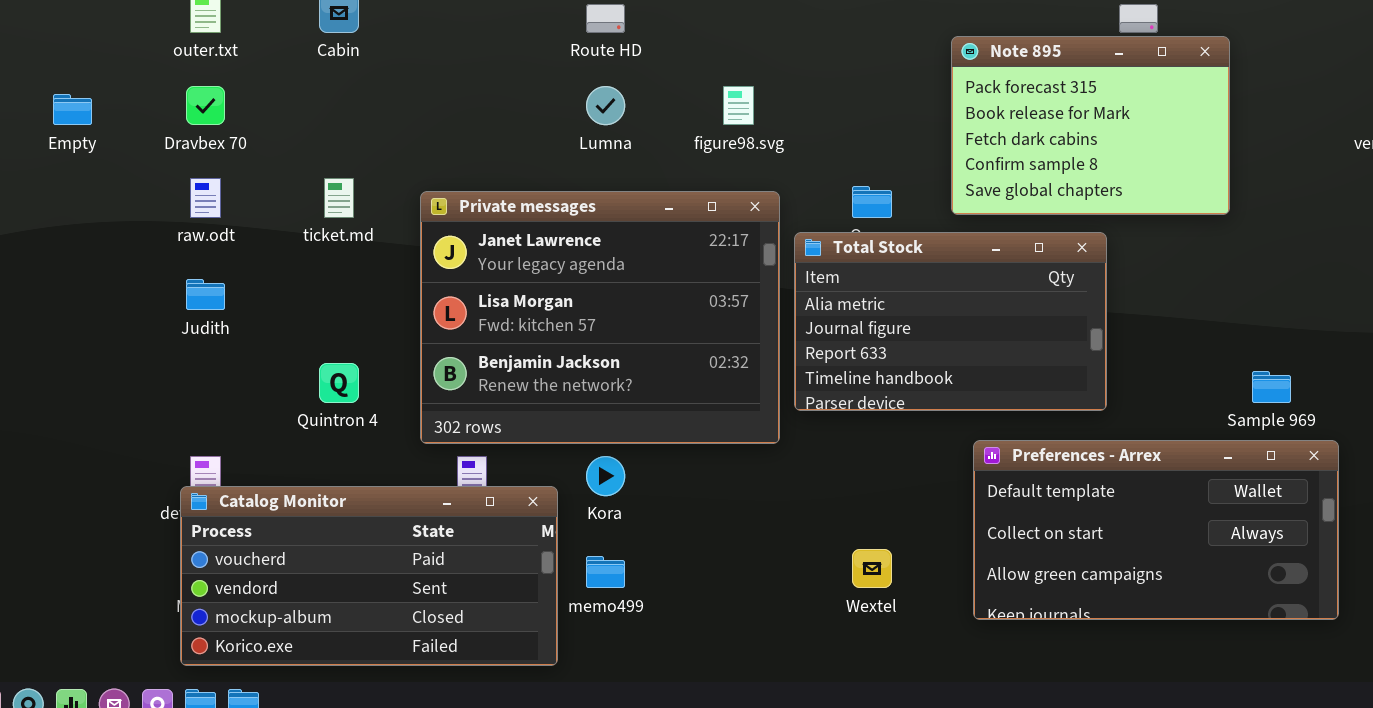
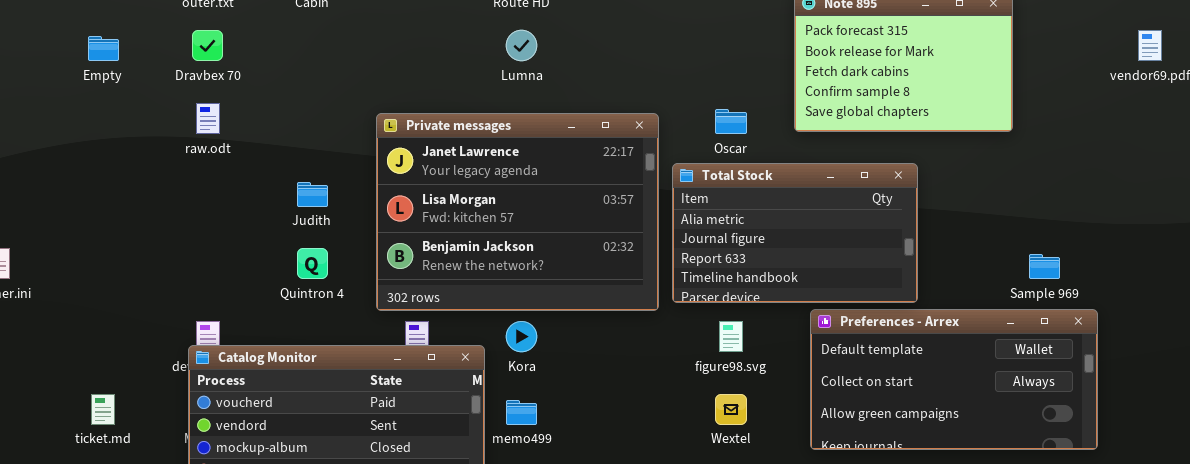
figure98.svg: [723,86,754,125] -> [719,321,743,352], moved
ticket.md: [324,178,354,218] -> [91,394,115,425], moved
Total Stock: [794,232,1107,411] -> [672,163,918,303], moved
Judith: [186,279,225,310] -> [297,182,328,207], moved

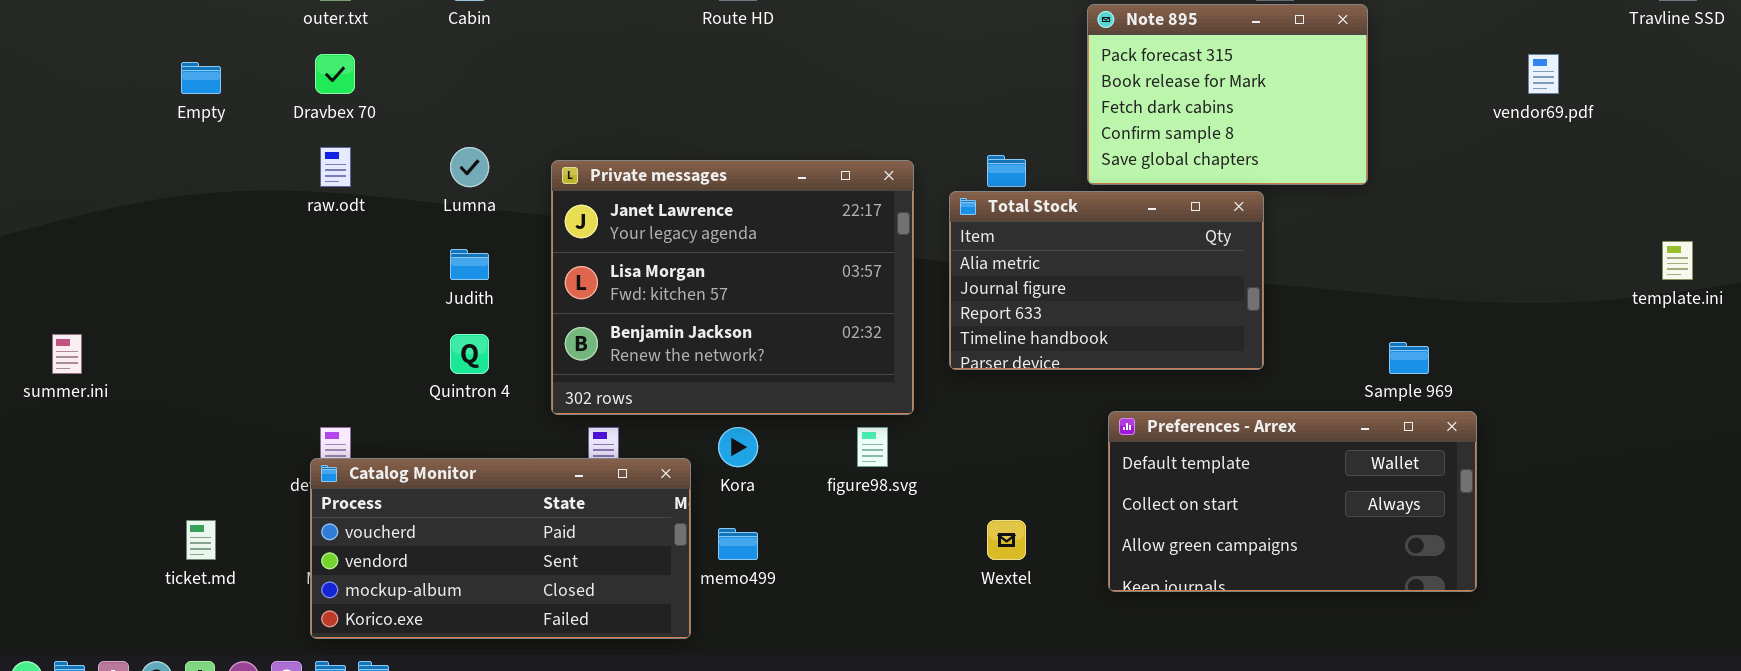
Lumna: [506,30,537,61] -> [450,147,489,187], moved
Total Stock: [672,163,918,303] -> [949,191,1264,370], moved
figure98.svg: [719,321,743,352] -> [857,427,888,467], moved

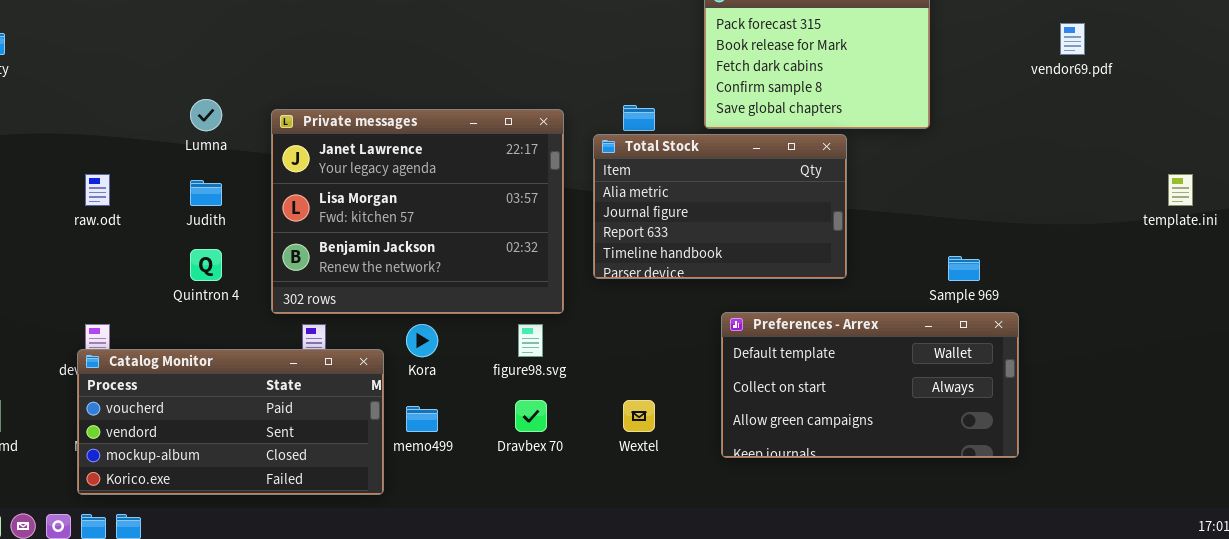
Dravbex 70: [315,54,355,94] -> [515,400,547,432], moved
raw.odt: [320,147,351,187] -> [85,174,110,206], moved

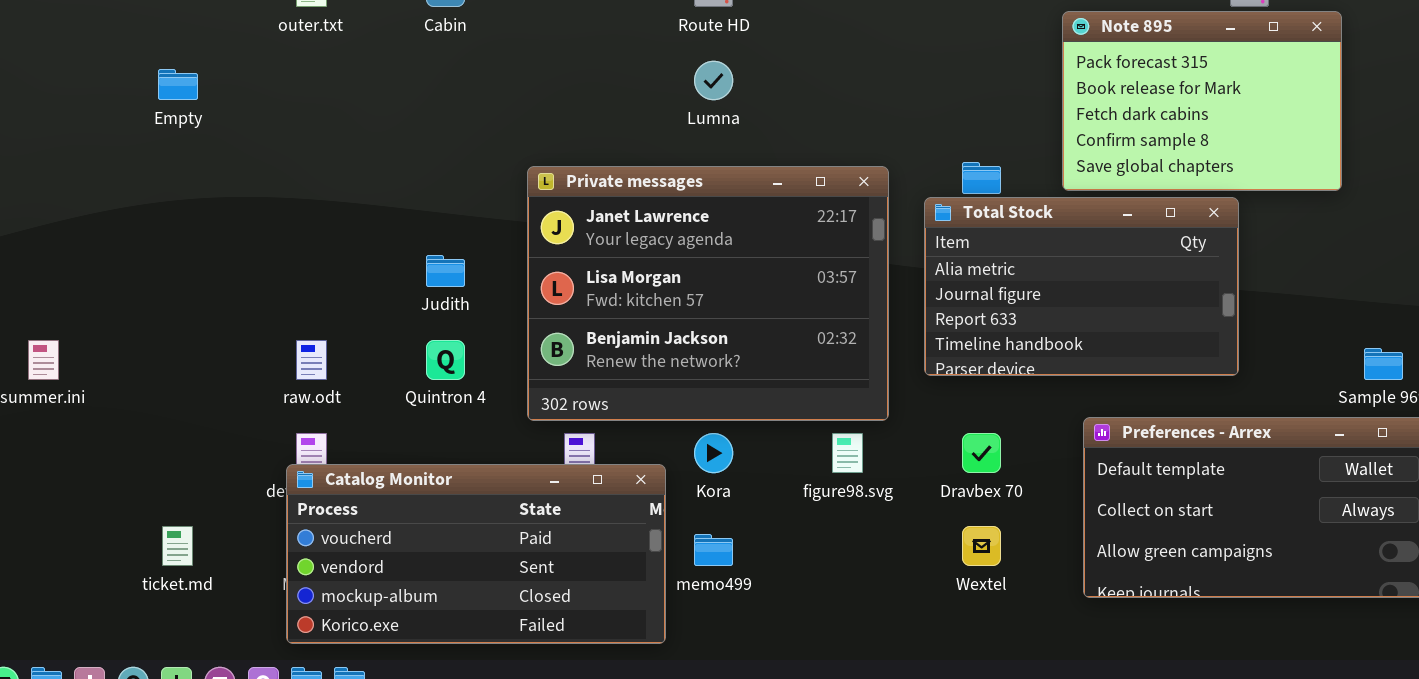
Lumna: [190,99,222,131] -> [694,61,733,100], moved
raw.odt: [85,174,110,206] -> [296,340,327,380], moved
Dravbex 70: [515,400,547,432] -> [962,433,1001,473], moved

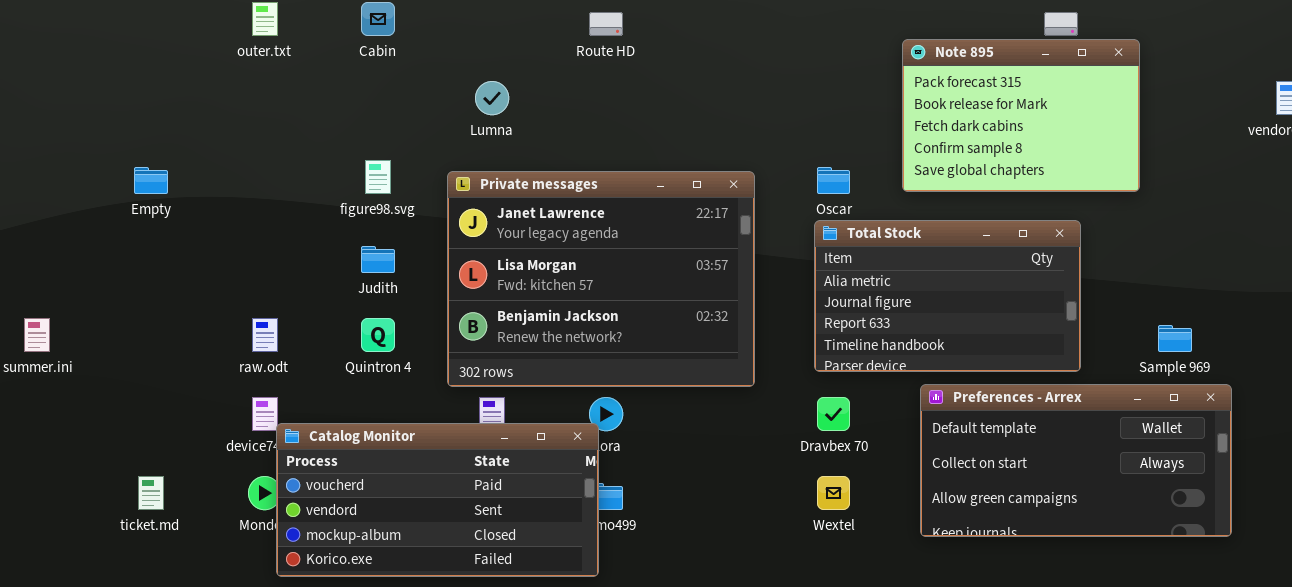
Lumna: [694,61,733,100] -> [475,81,509,115], moved
Empty: [158,69,198,100] -> [134,167,168,194], moved
Total Stock: [924,197,1239,376] -> [814,220,1081,372], moved
figure98.svg: [832,433,863,473] -> [365,160,391,194], moved
Catalog Monitor: [286,464,666,644] -> [276,423,599,577], moved

